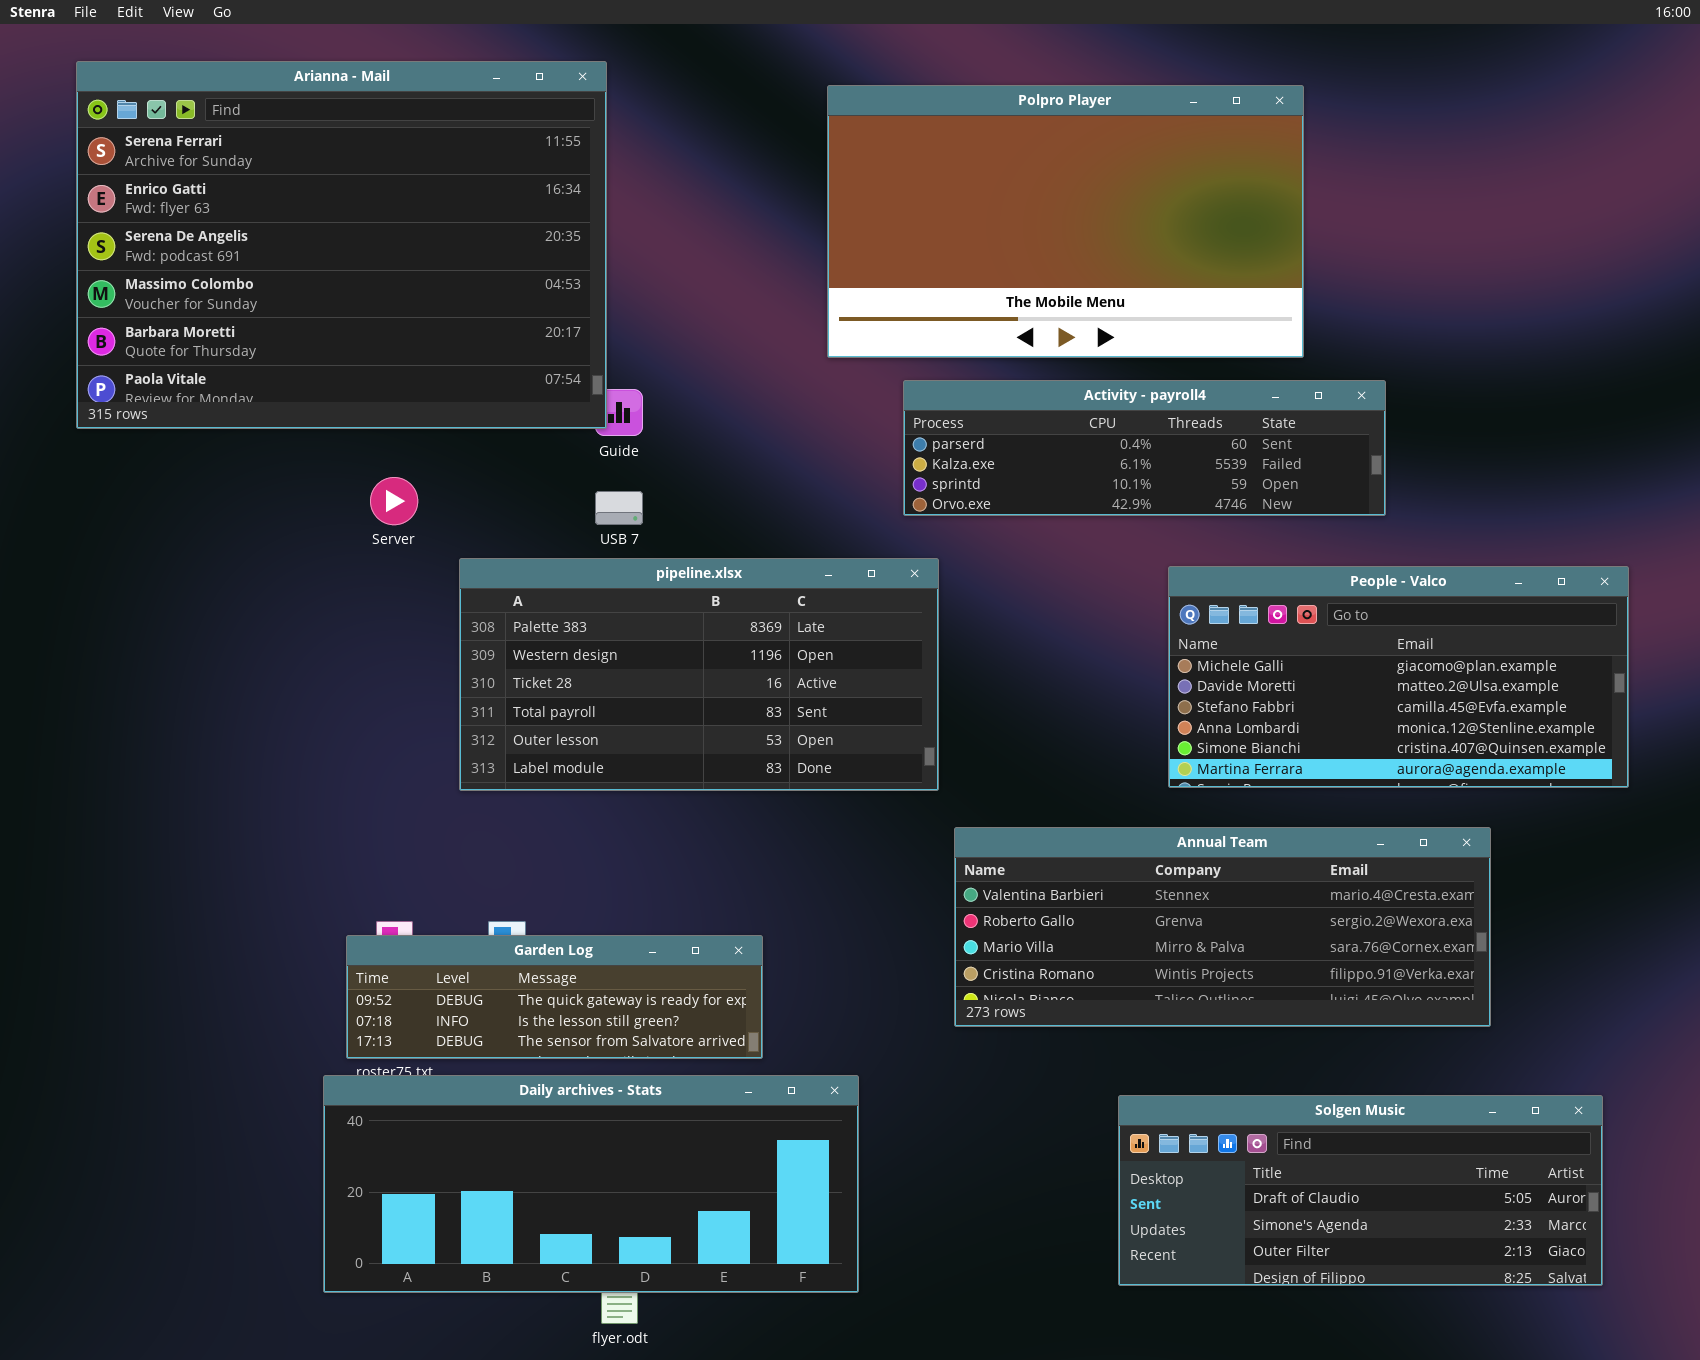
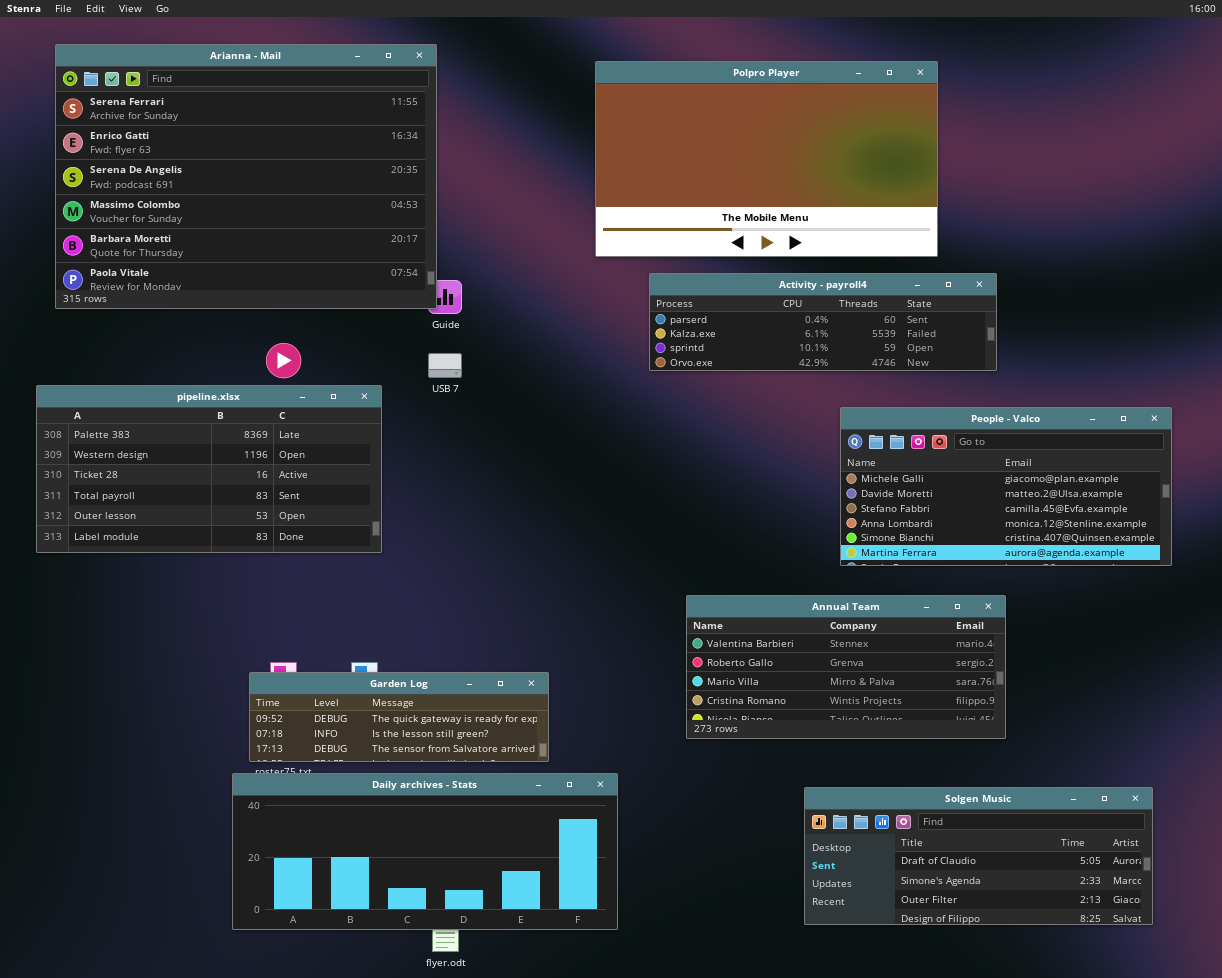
pipeline.xlsx: [459,558,939,791] -> [36,385,382,553], moved
Annual Team: [954,827,1491,1027] -> [686,595,1006,739], resized

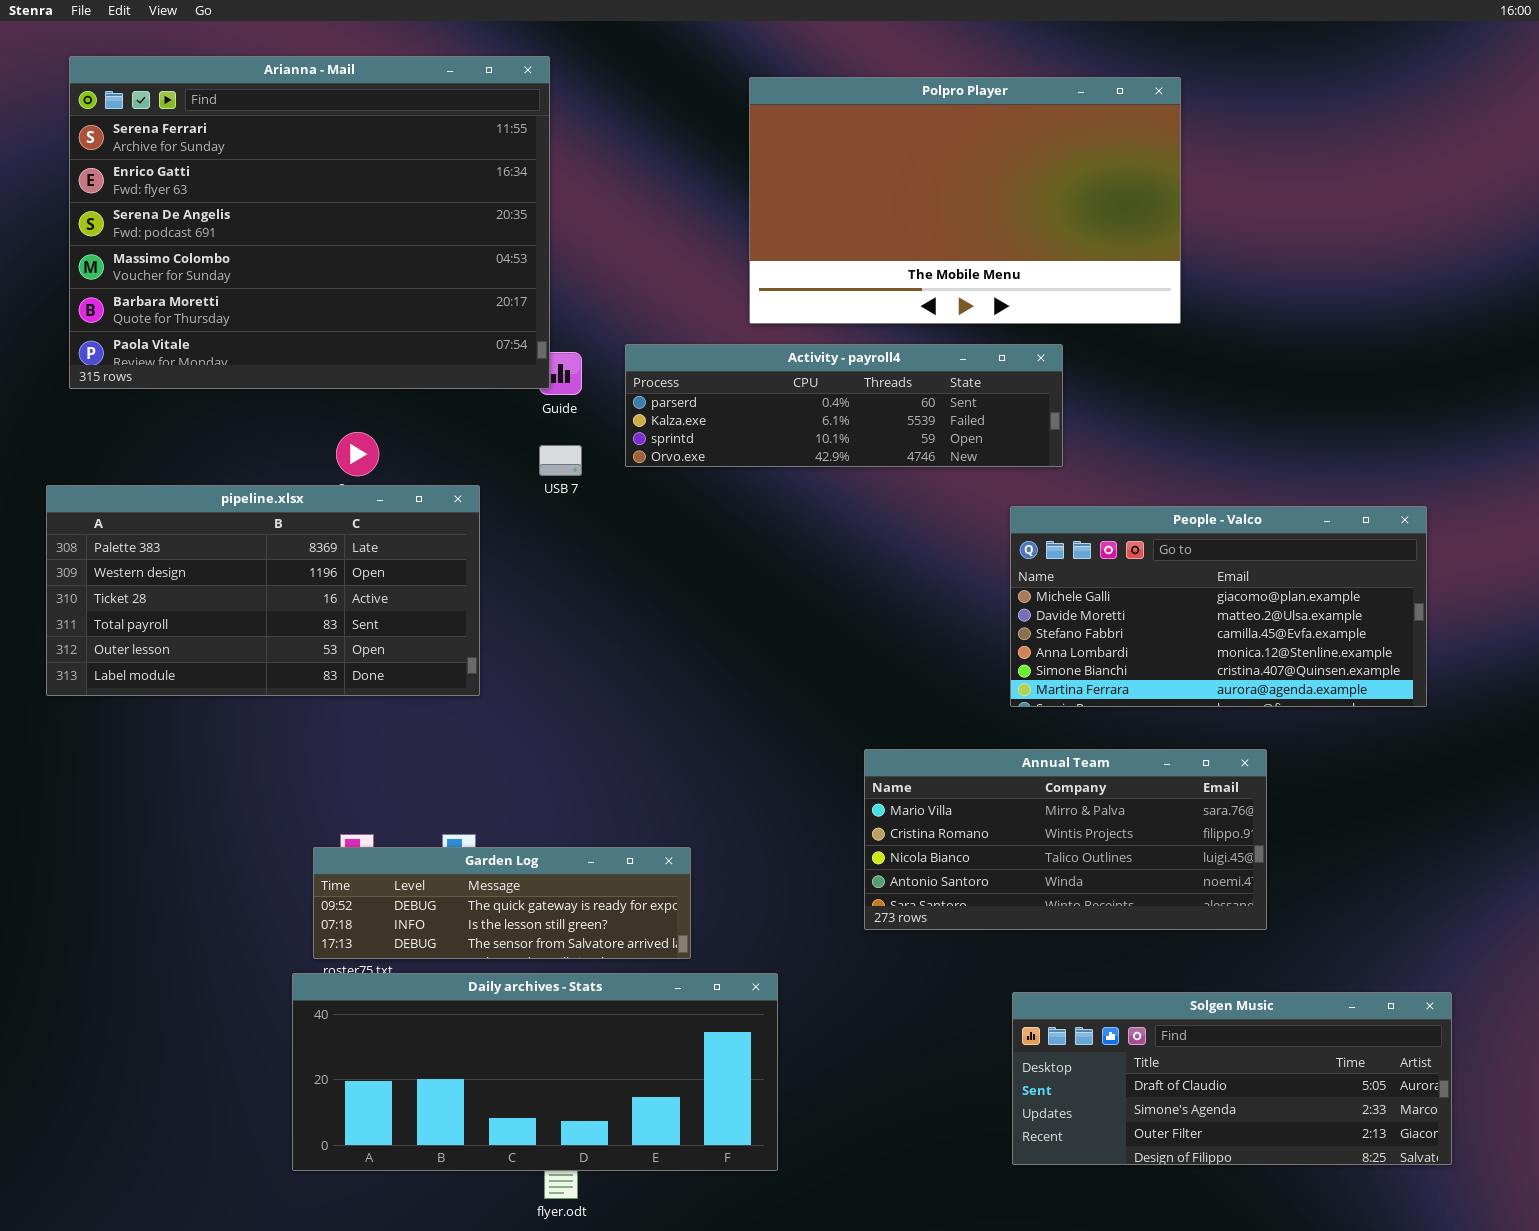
Activity - payroll4: [649,273,997,371] -> [625,344,1063,467], moved
People - Valco: [840,407,1172,566] -> [1010,506,1427,707], moved
Annual Team: [686,595,1006,739] -> [864,749,1267,930], scrolled down 2 rows

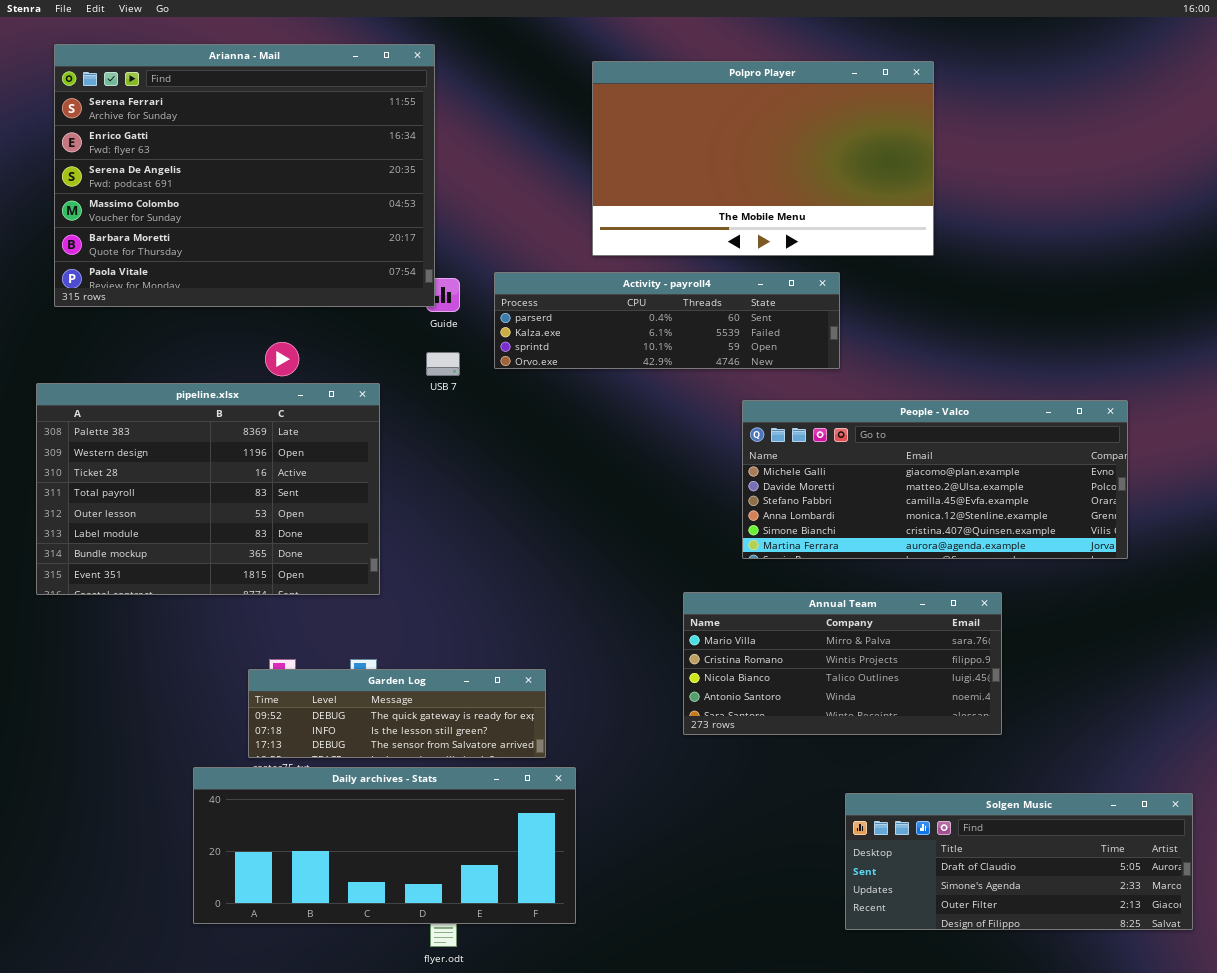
pipeline.xlsx: [46,485,480,696] -> [36,383,380,595], resized
People - Valco: [1010,506,1427,707] -> [742,400,1128,559], resized
Daily archives - Stats: [292,973,778,1171] -> [193,767,576,924], moved
Solgen Music: [1012,992,1452,1165] -> [845,793,1193,930], moved

